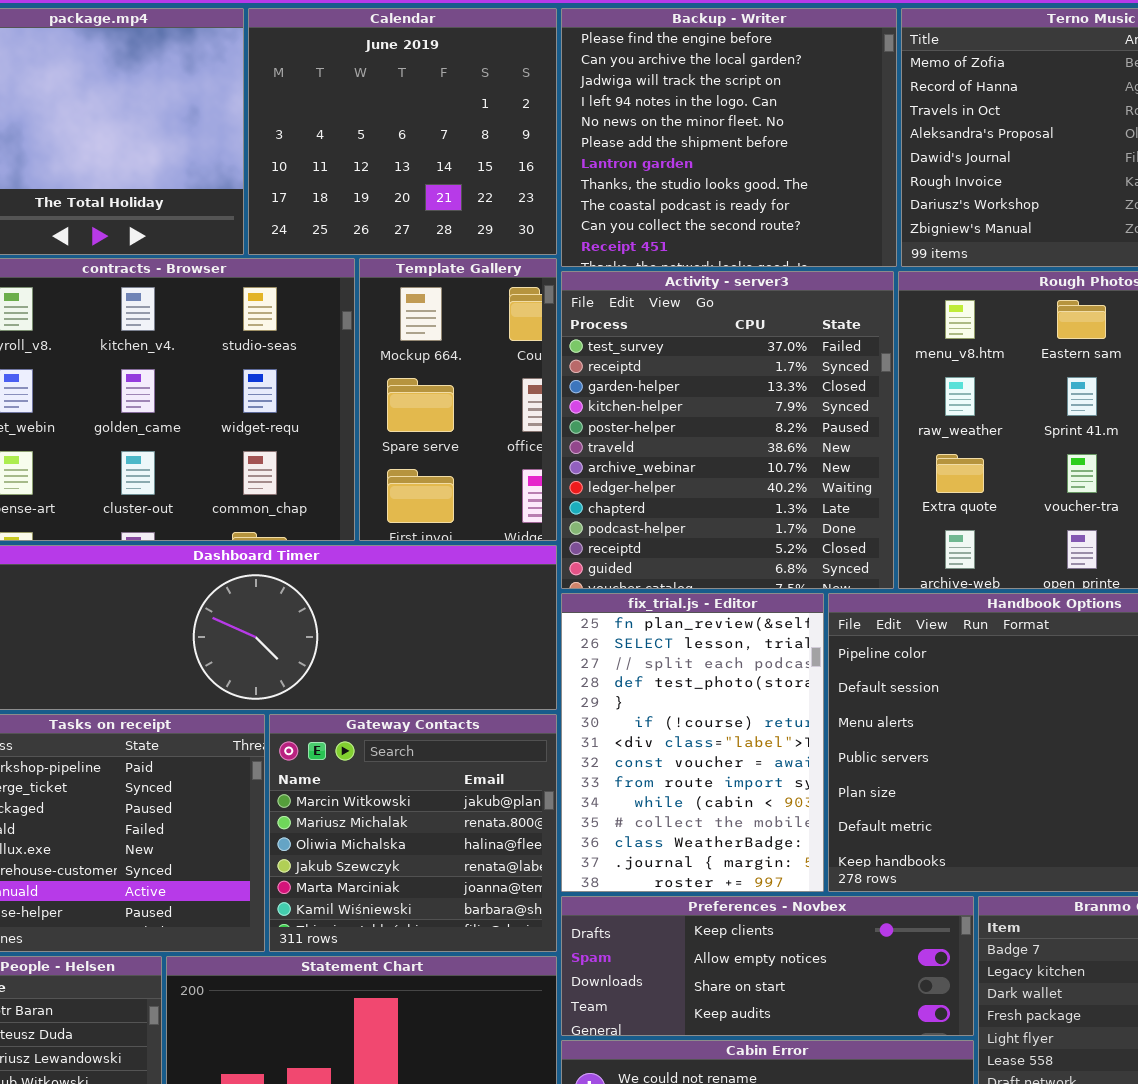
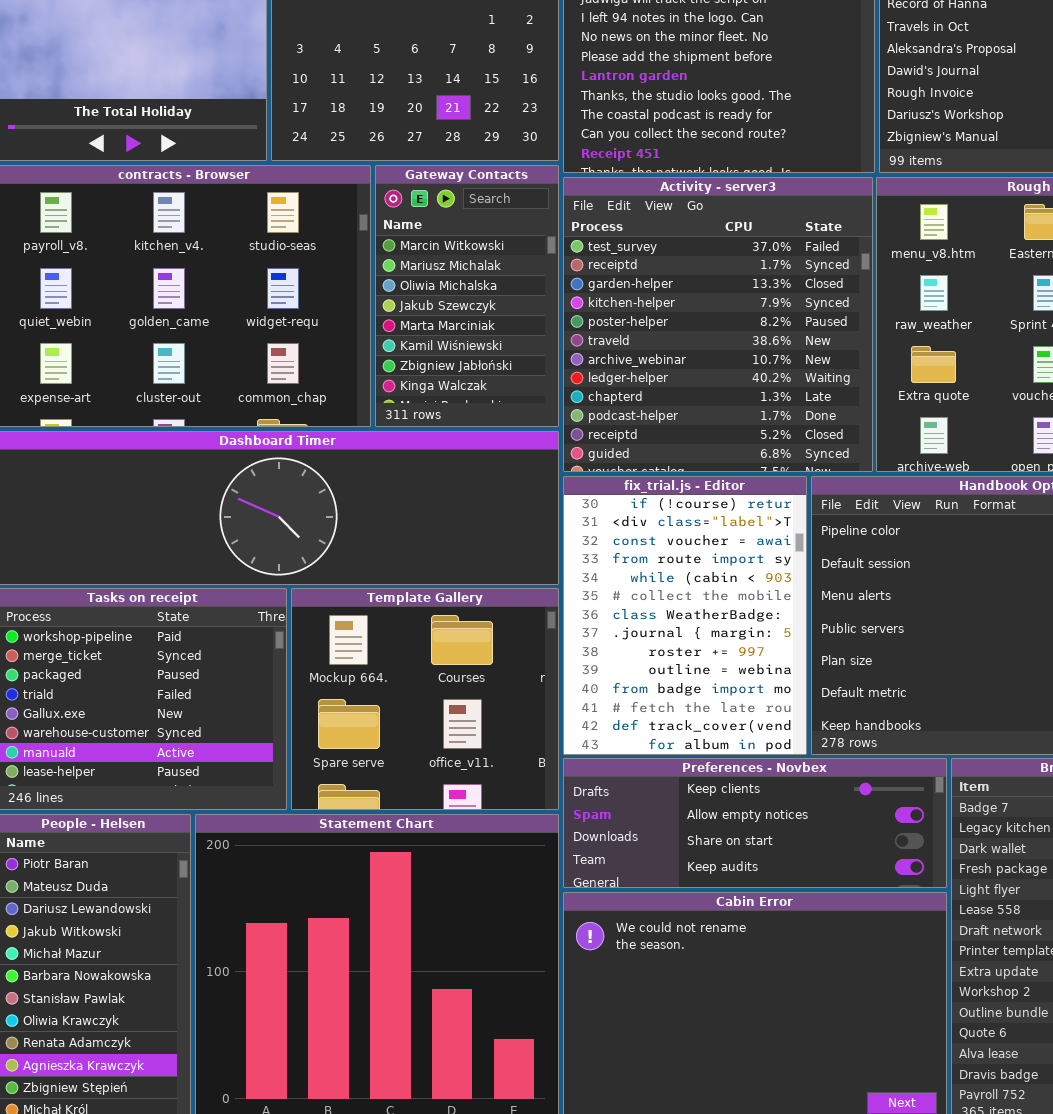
Template Gallery: [359,258,557,541] -> [291,588,559,810], moved, resized
fix_trial.js - Editor: [561,593,824,892] -> [563,476,807,755], scrolled down 5 rows
Gateway Contacts: [269,714,557,952] -> [375,165,559,427], moved, resized

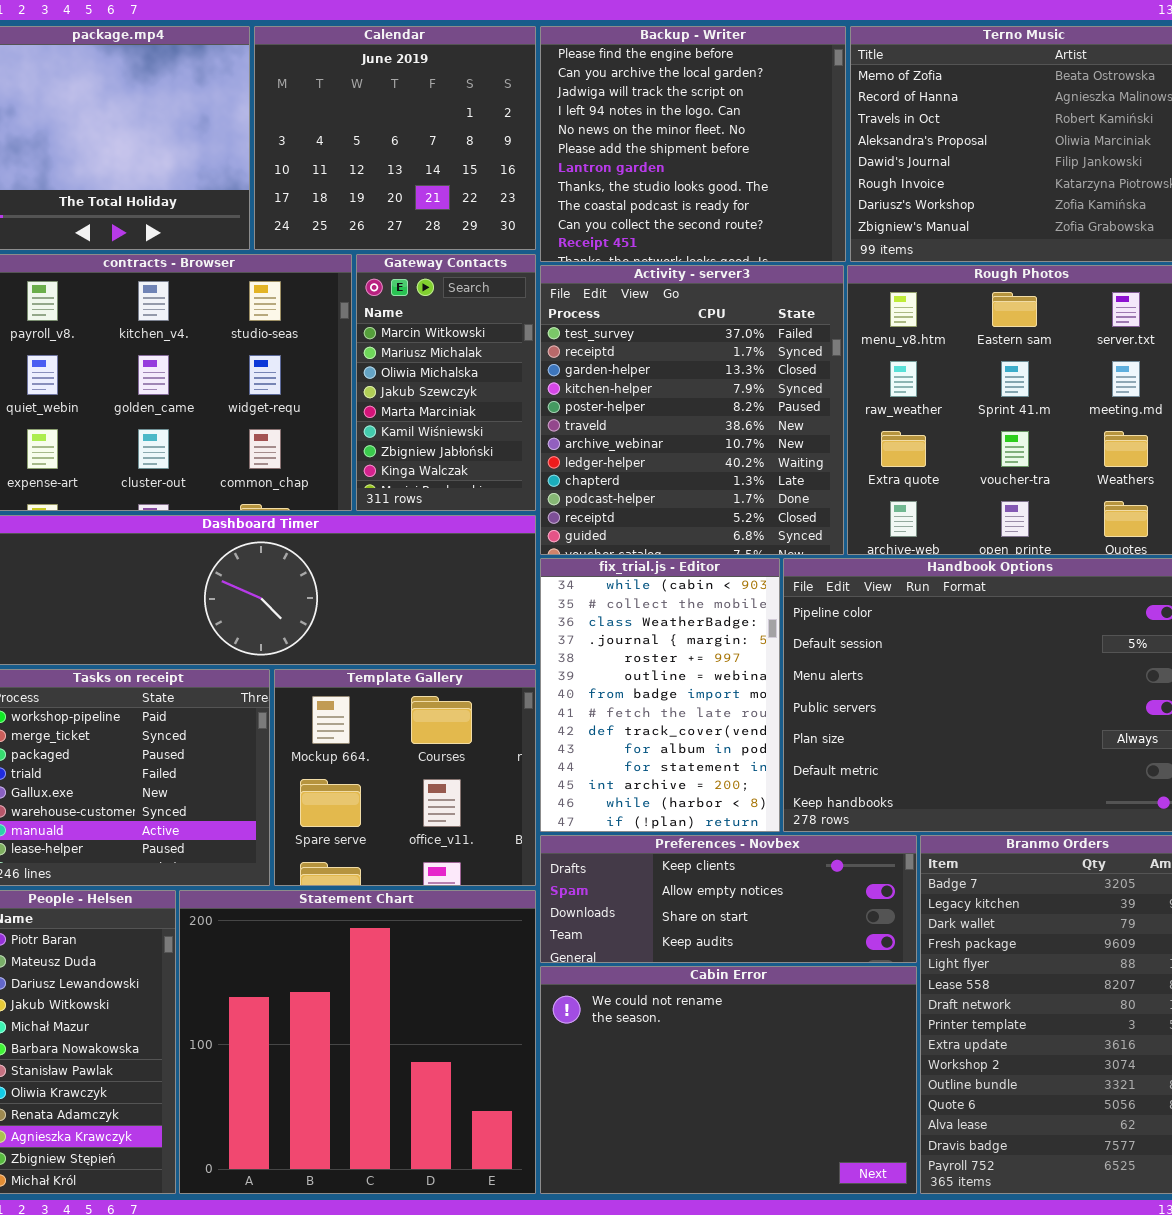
fix_trial.js - Editor: [563,476,807,755] -> [540,558,780,832], scrolled down 4 rows

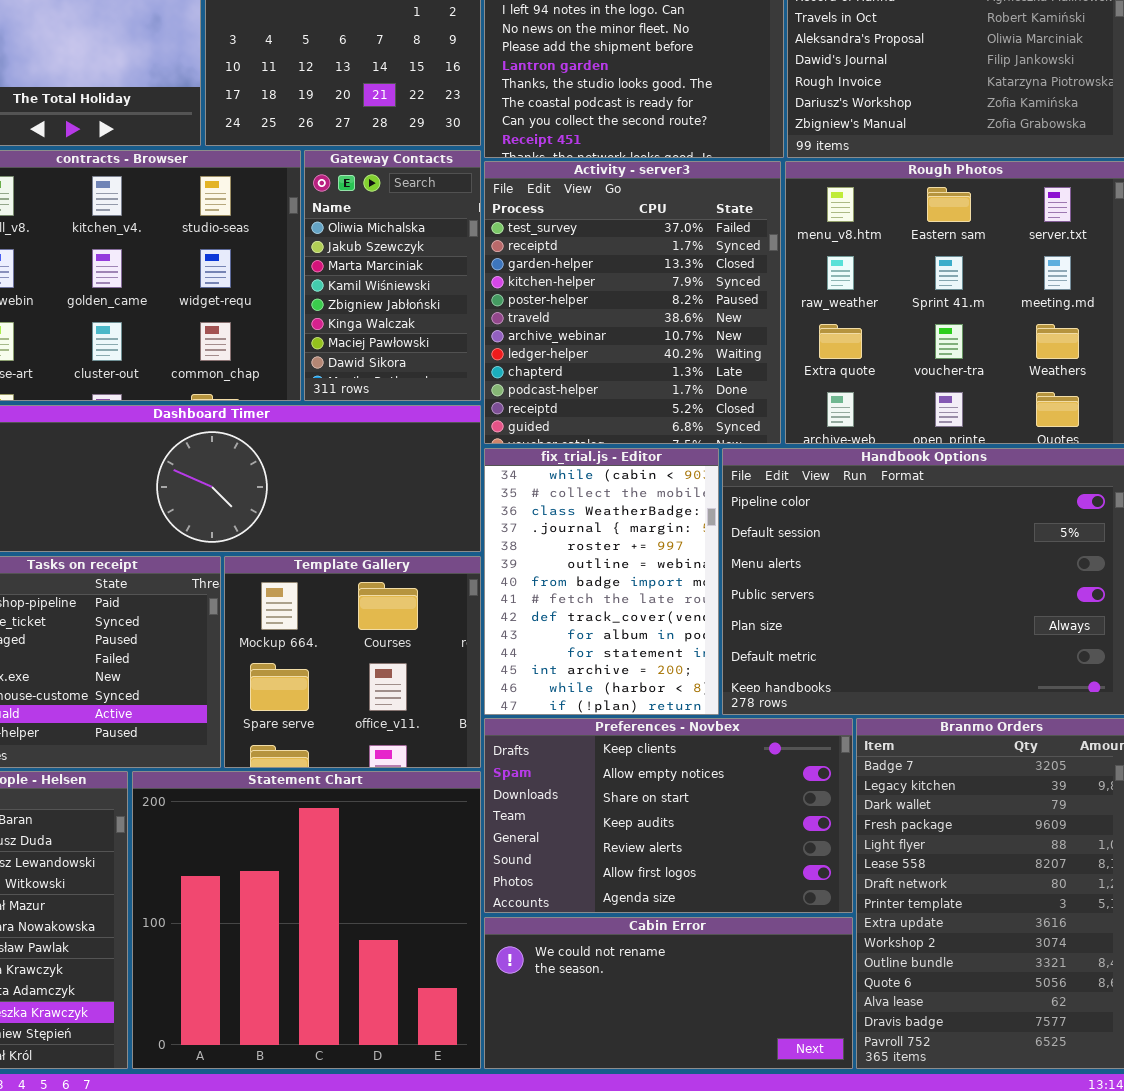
Gateway Contacts: [356,254,536,511] -> [304,150,481,401], scrolled down 2 rows
Preferences - Novbex: [540,835,917,963] -> [484,718,853,913], resized
Cabin Error: [540,966,917,1194] -> [484,917,853,1069], resized

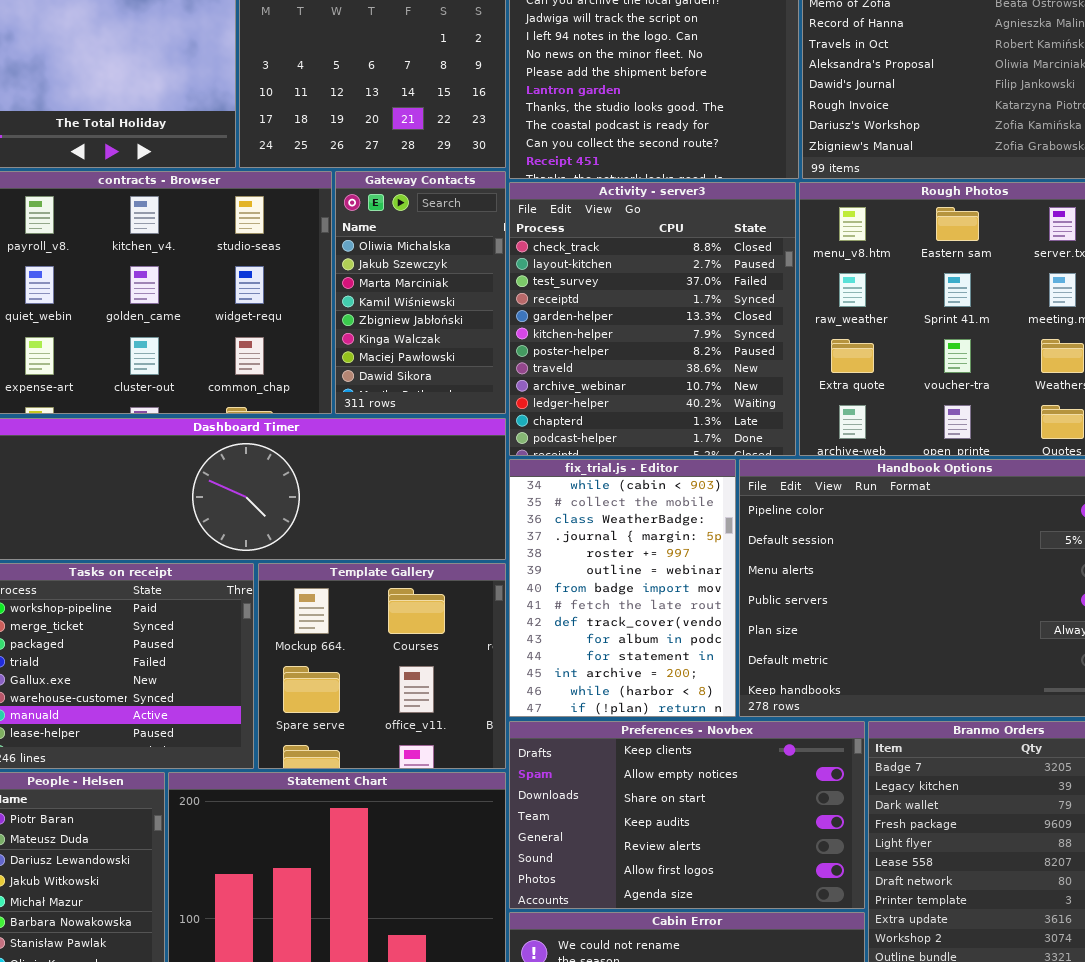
Activity - server3: [484,161,781,444] -> [509,182,796,456], scrolled up 2 rows

